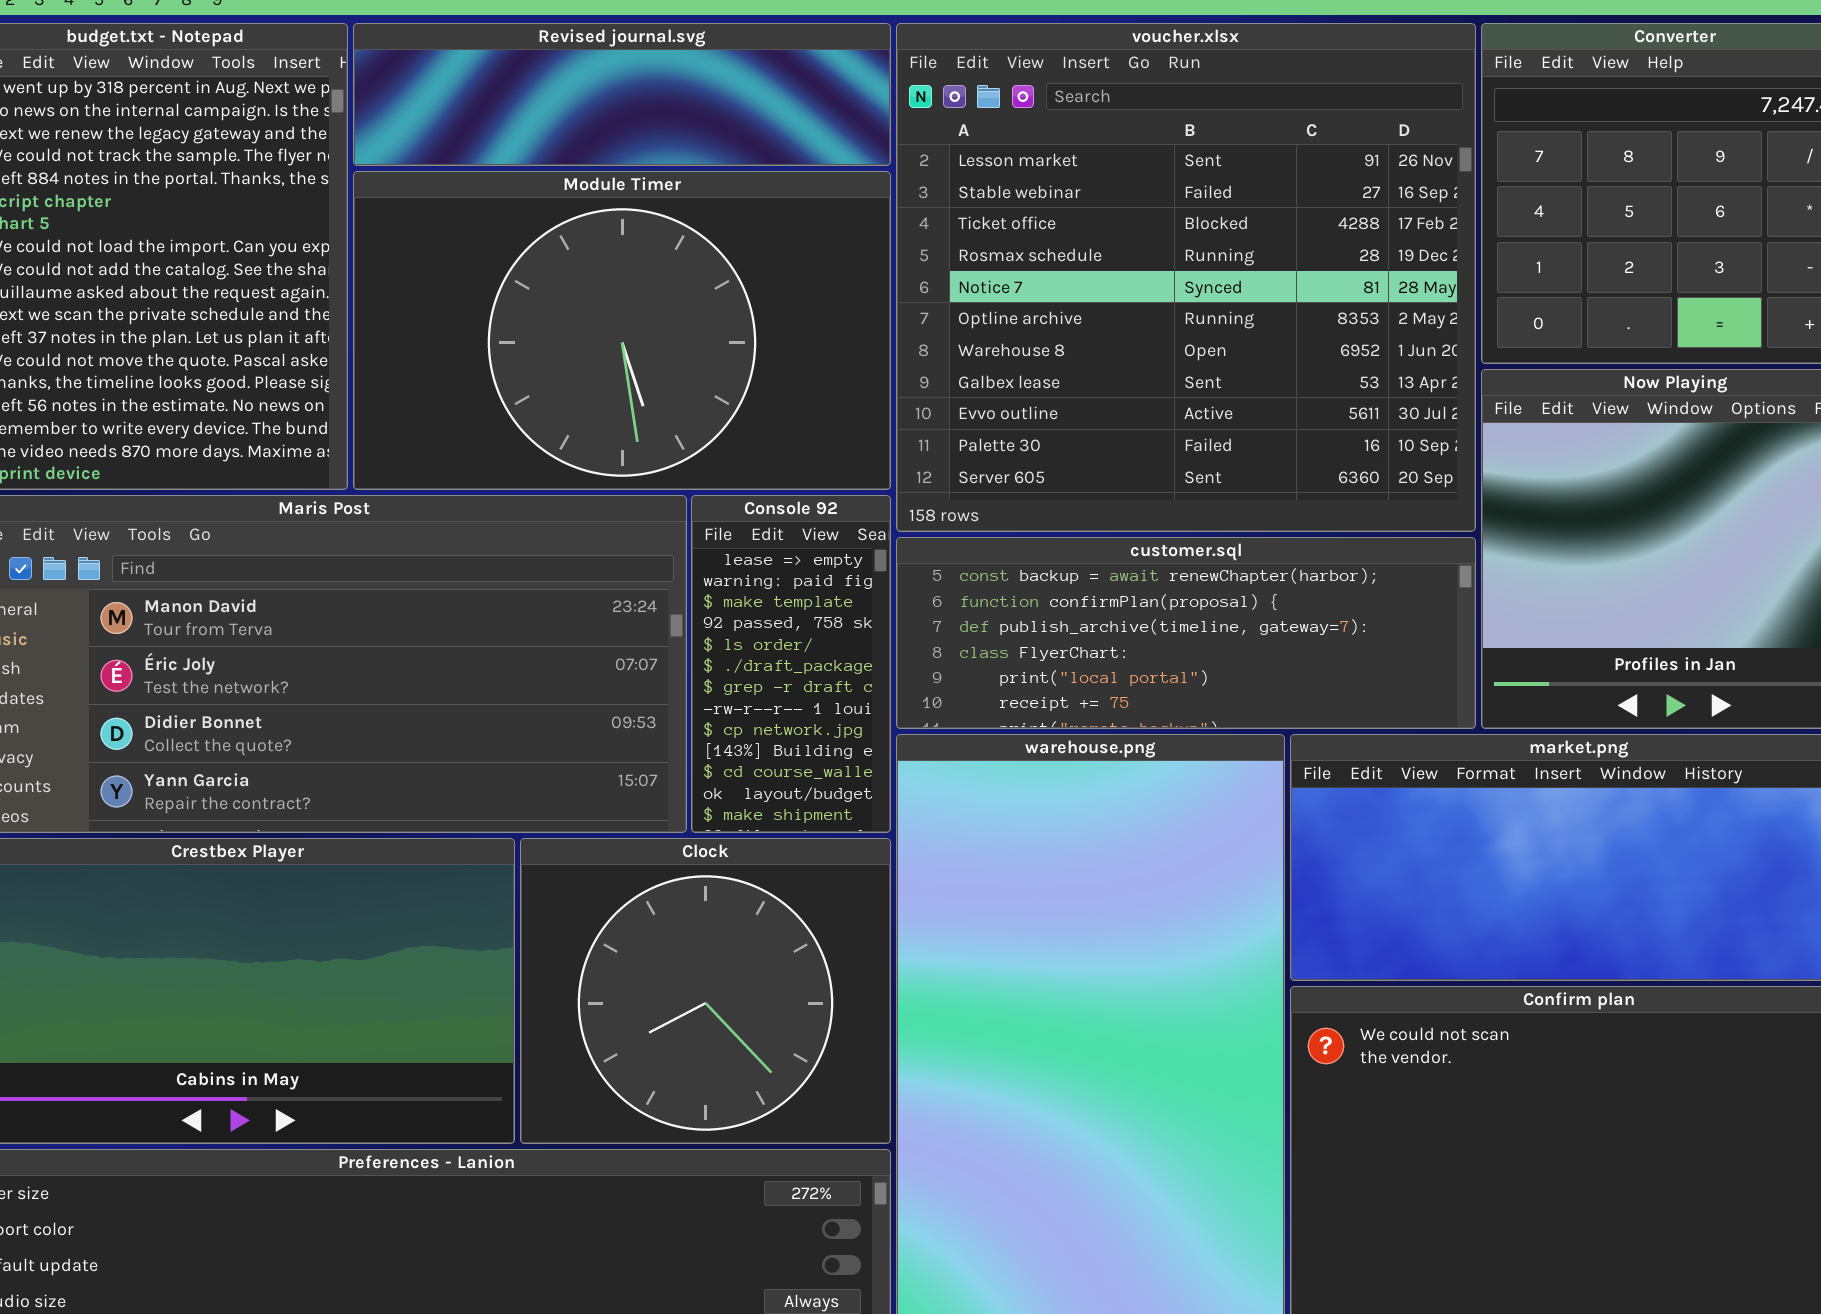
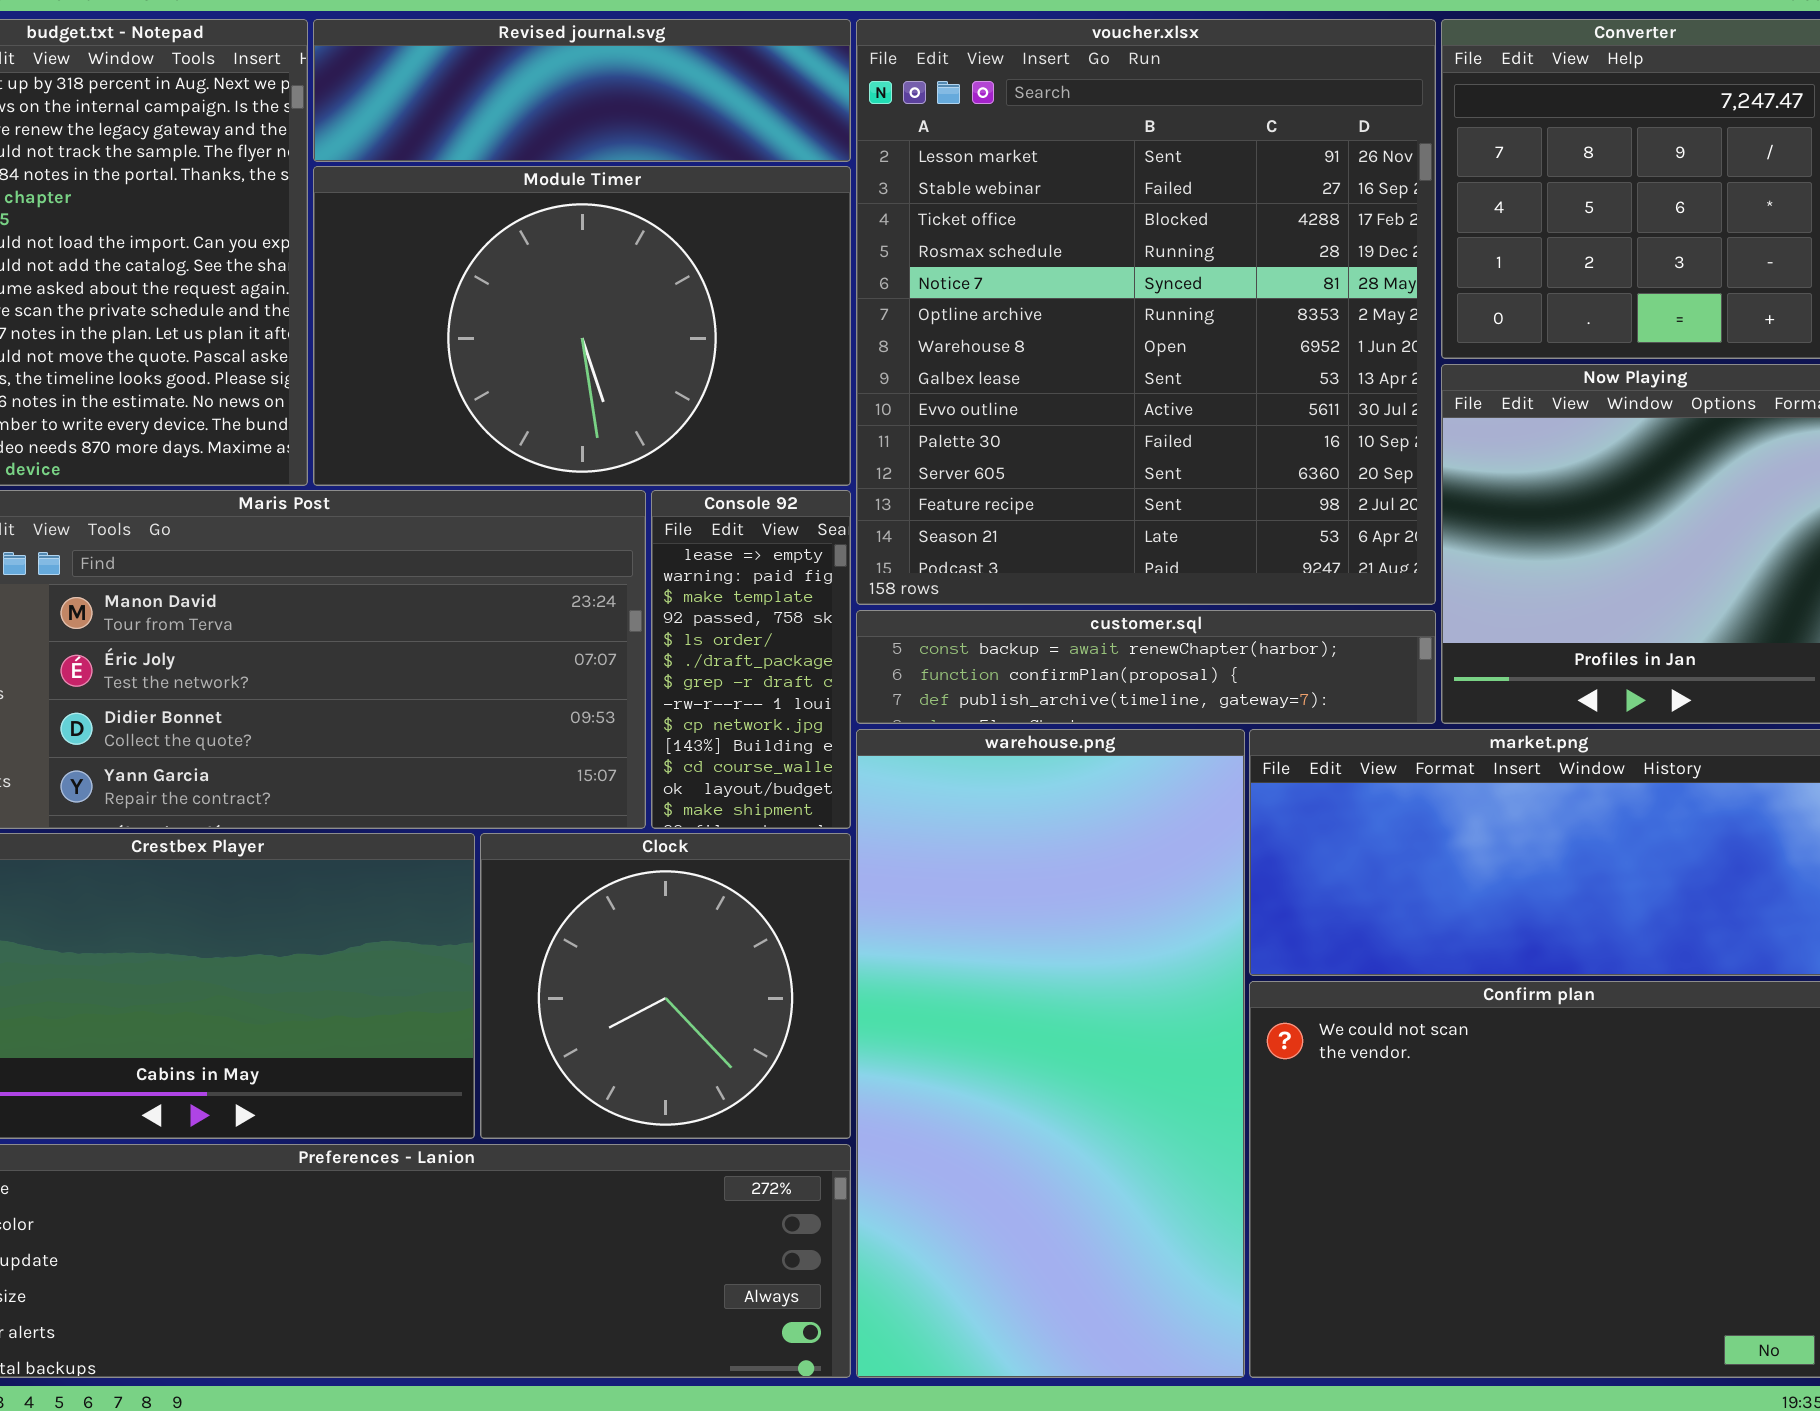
voucher.xlsx: [896,23,1476,532] -> [856,19,1436,605], resized
customer.sql: [896,537,1476,729] -> [856,610,1436,724], resized

